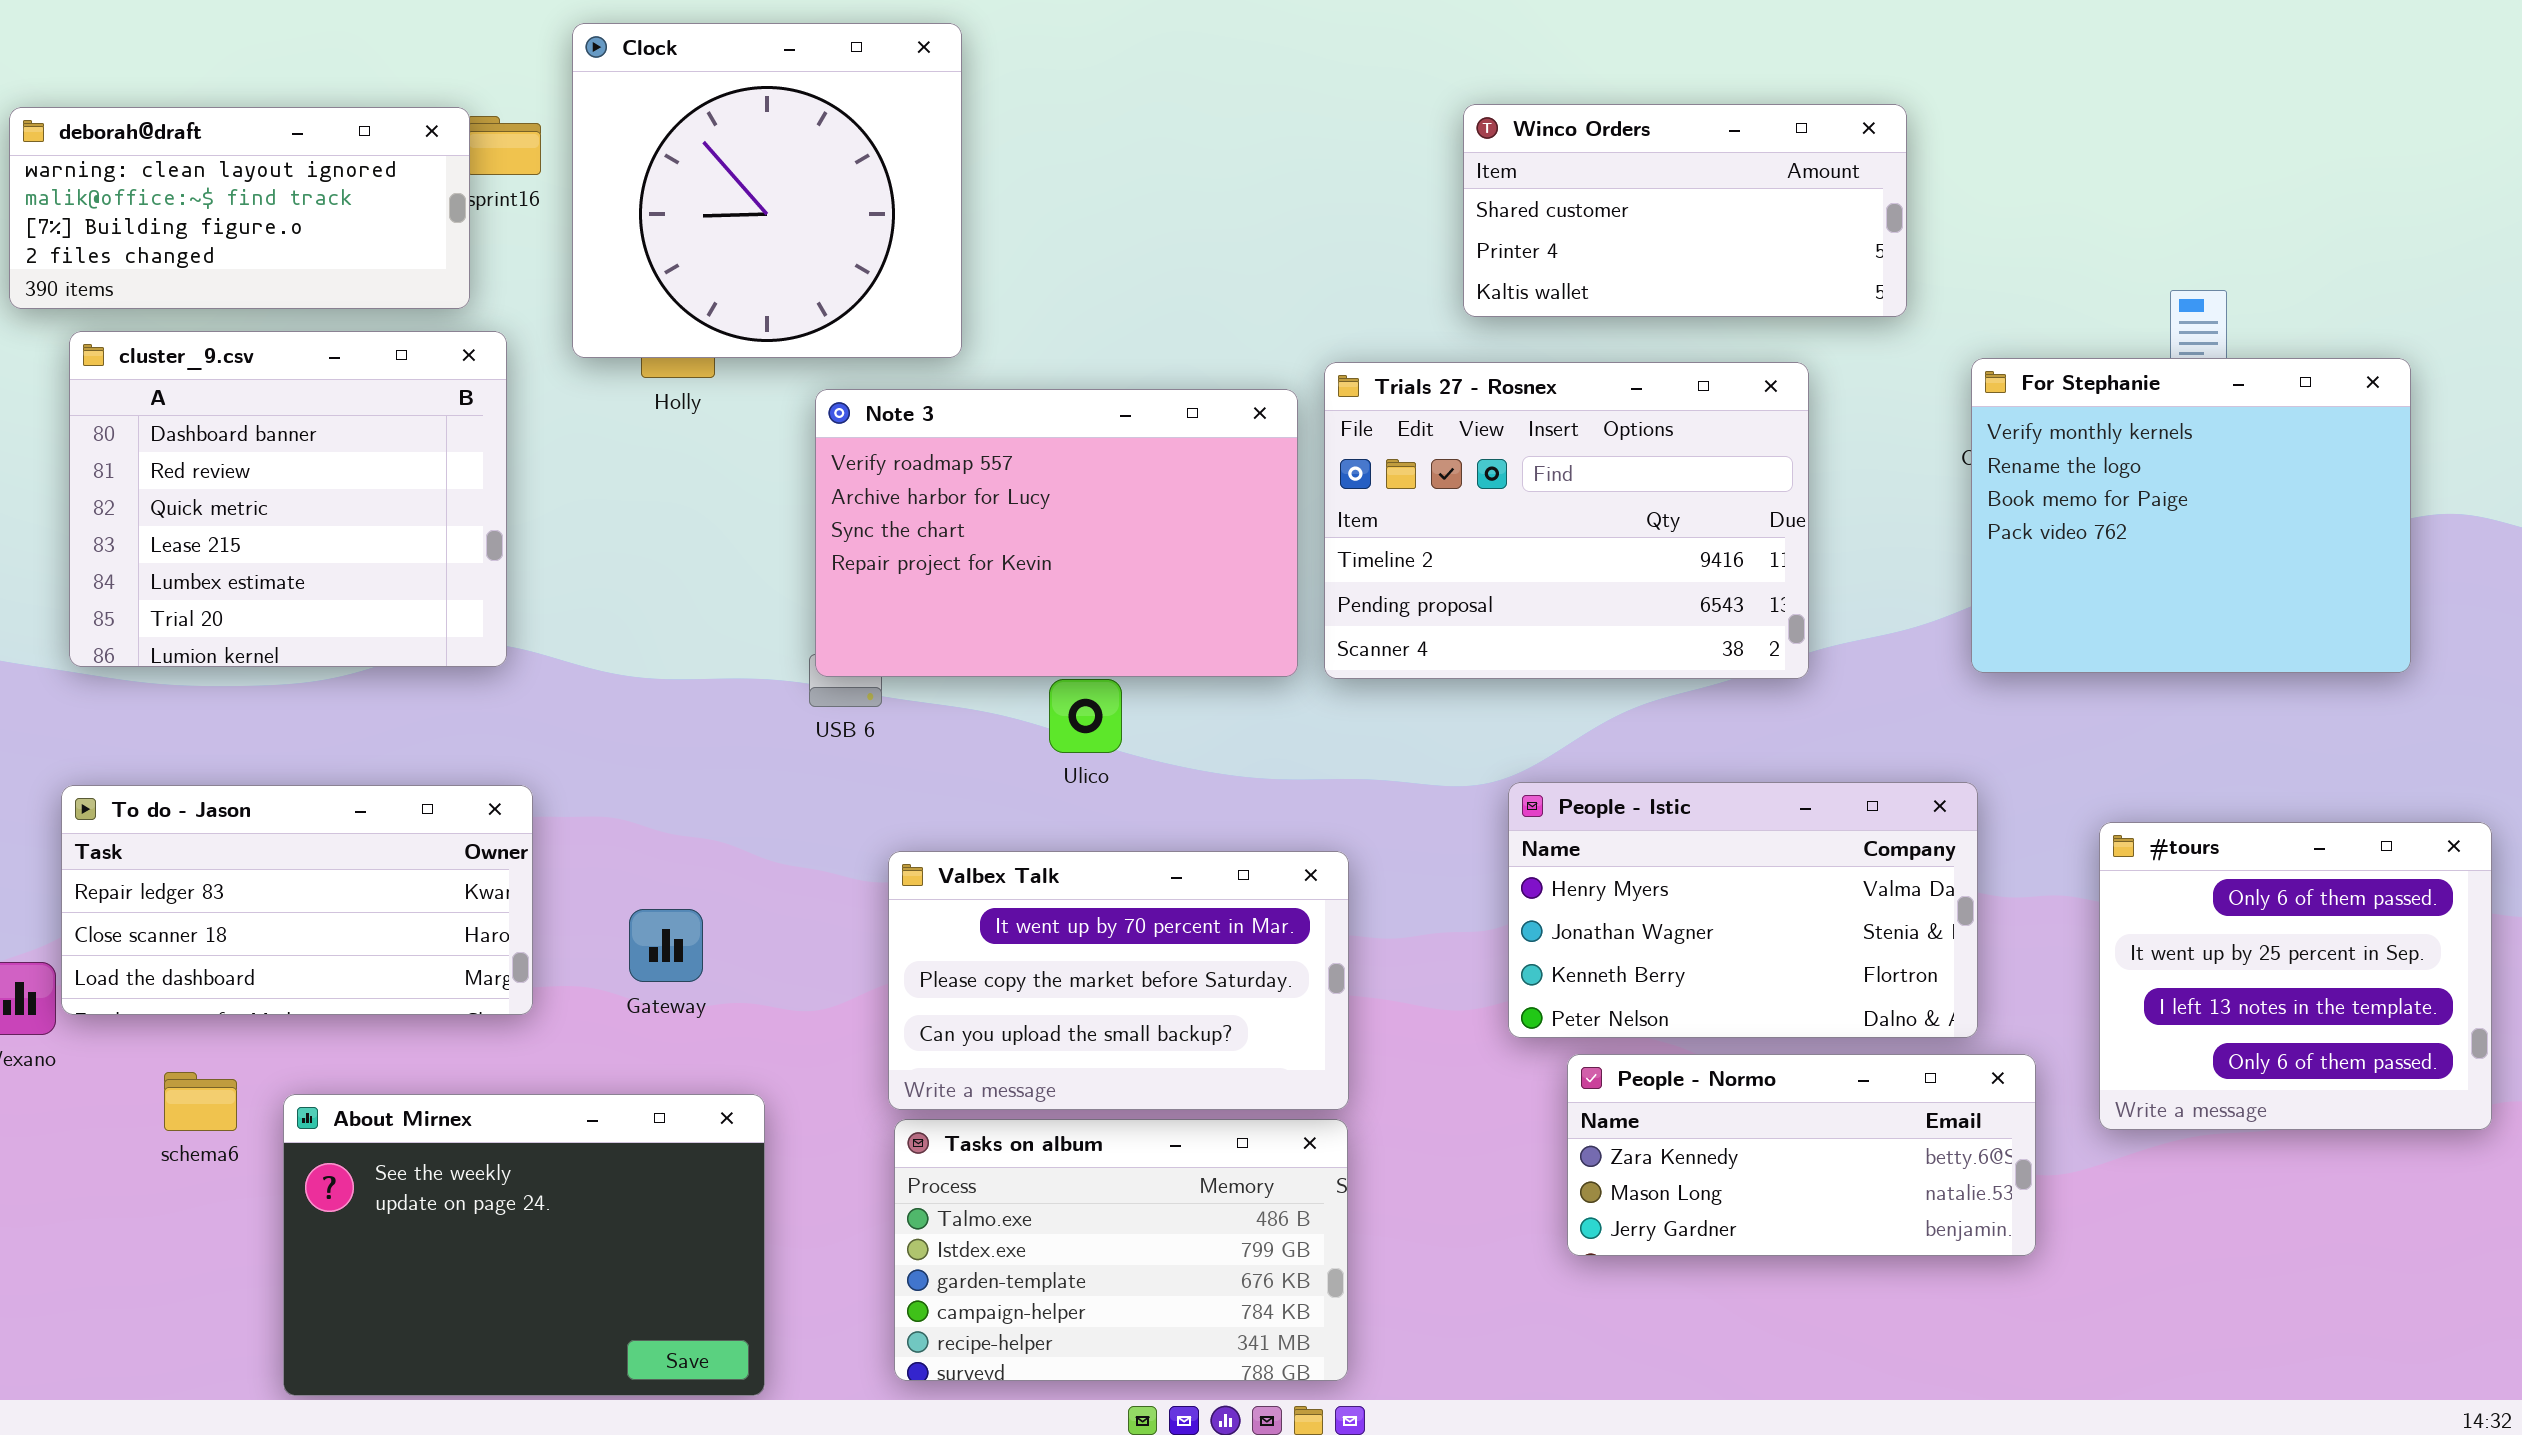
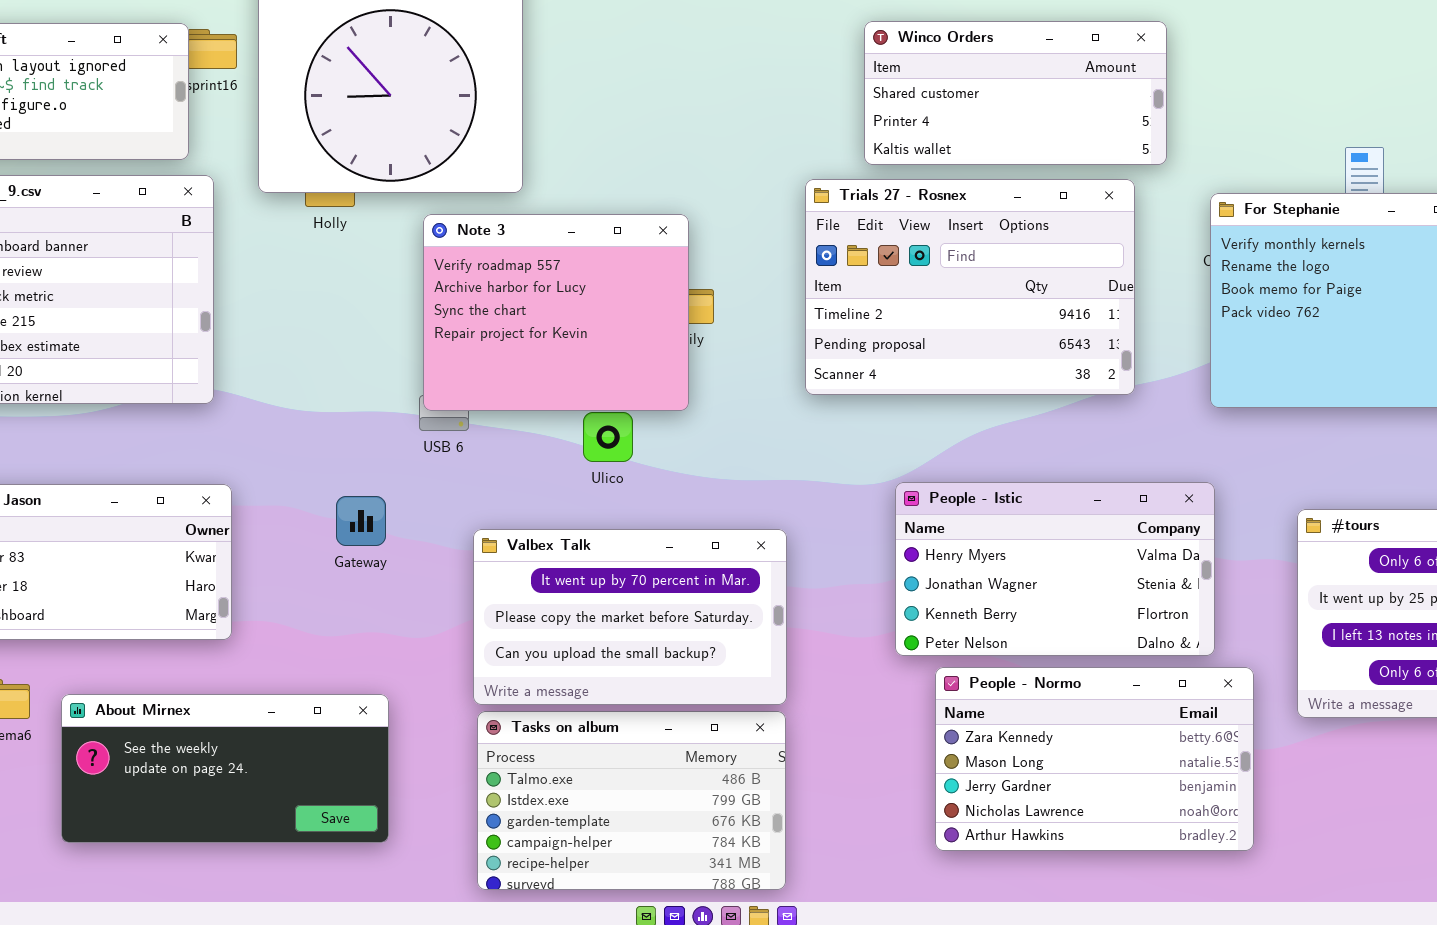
Trials 27 - Rosnex: [1324,362,1809,679] -> [805,179,1135,395], moved
Note 3: [815,389,1298,677] -> [423,214,689,411], resized
Gateway: [629,909,703,982] -> [336,496,386,546], moved
People - Normo: [1567,1054,2036,1256] -> [935,667,1254,851], resized
About Mirnex: [283,1094,765,1396] -> [61,694,389,843], resized

